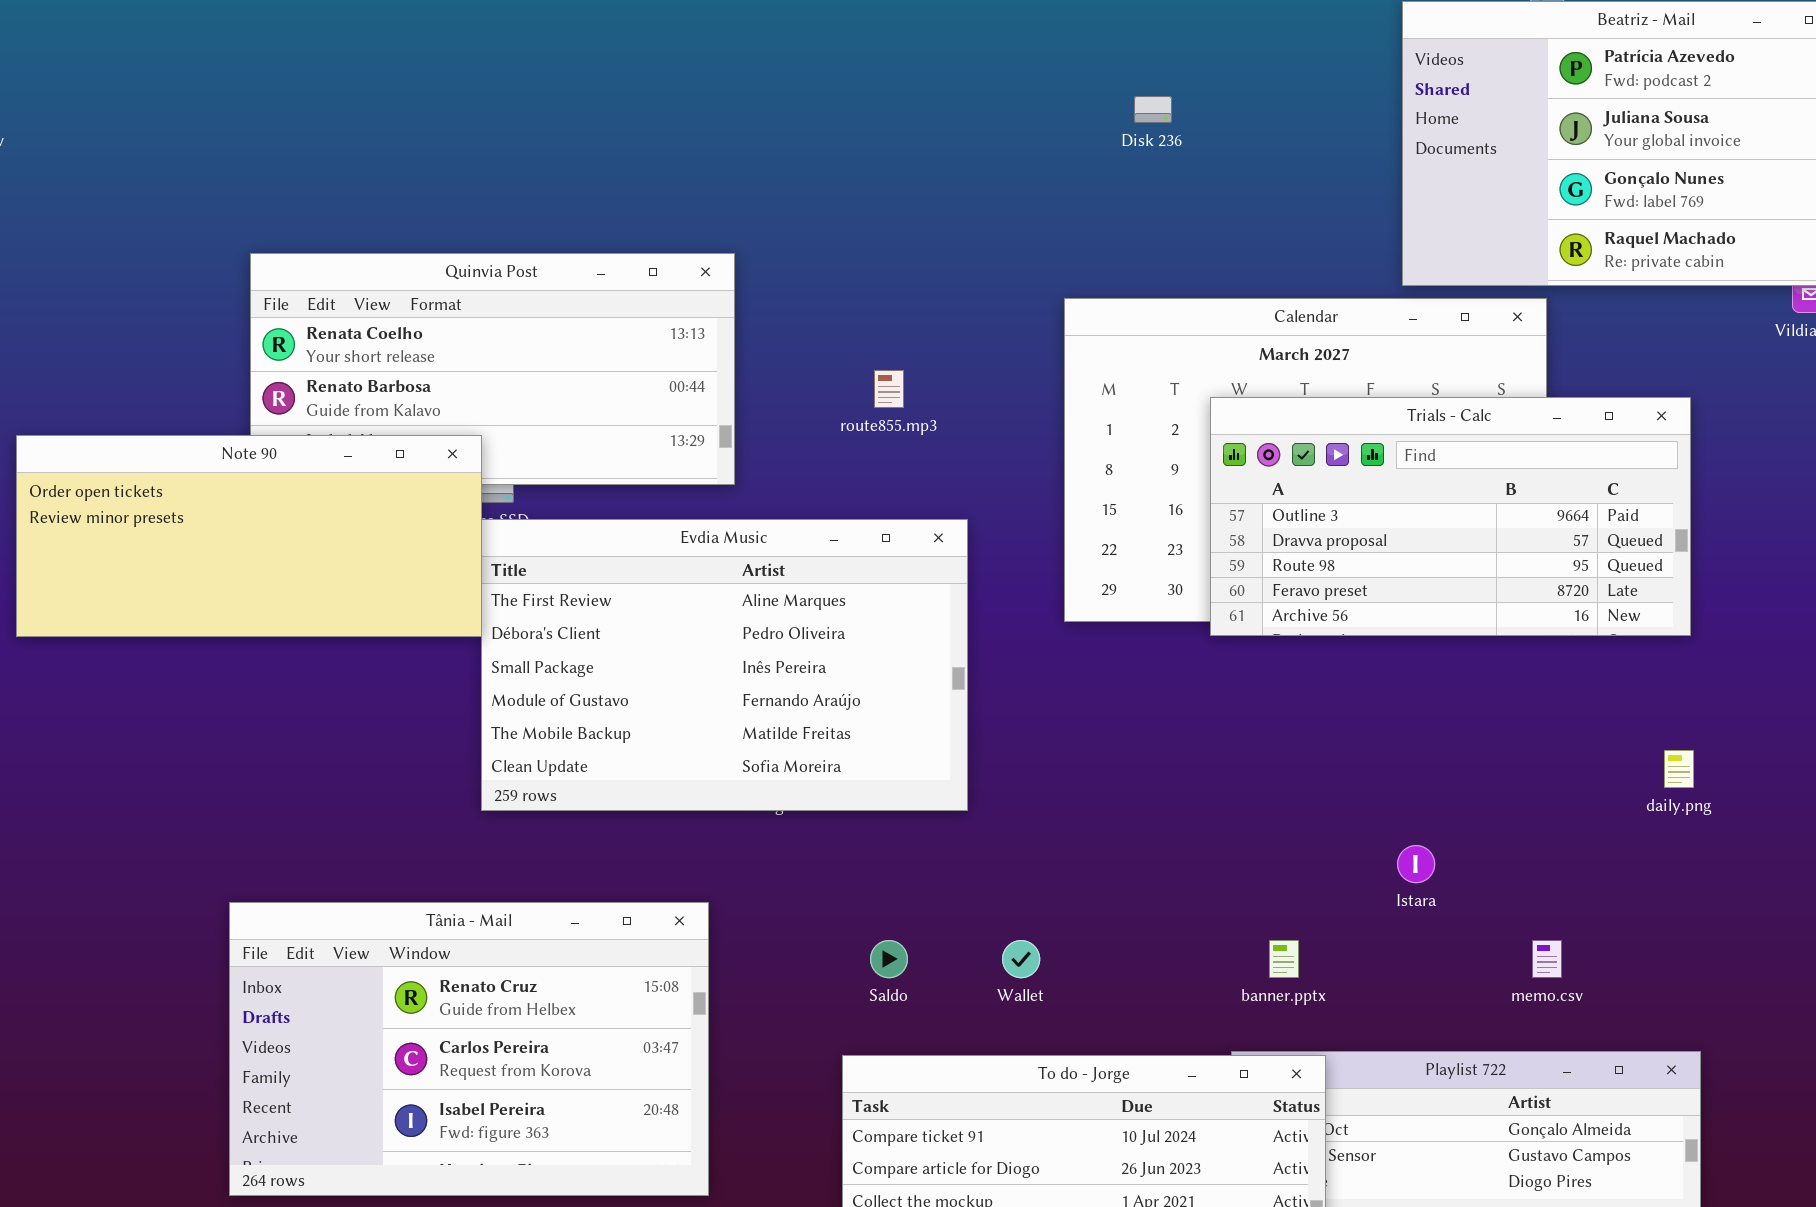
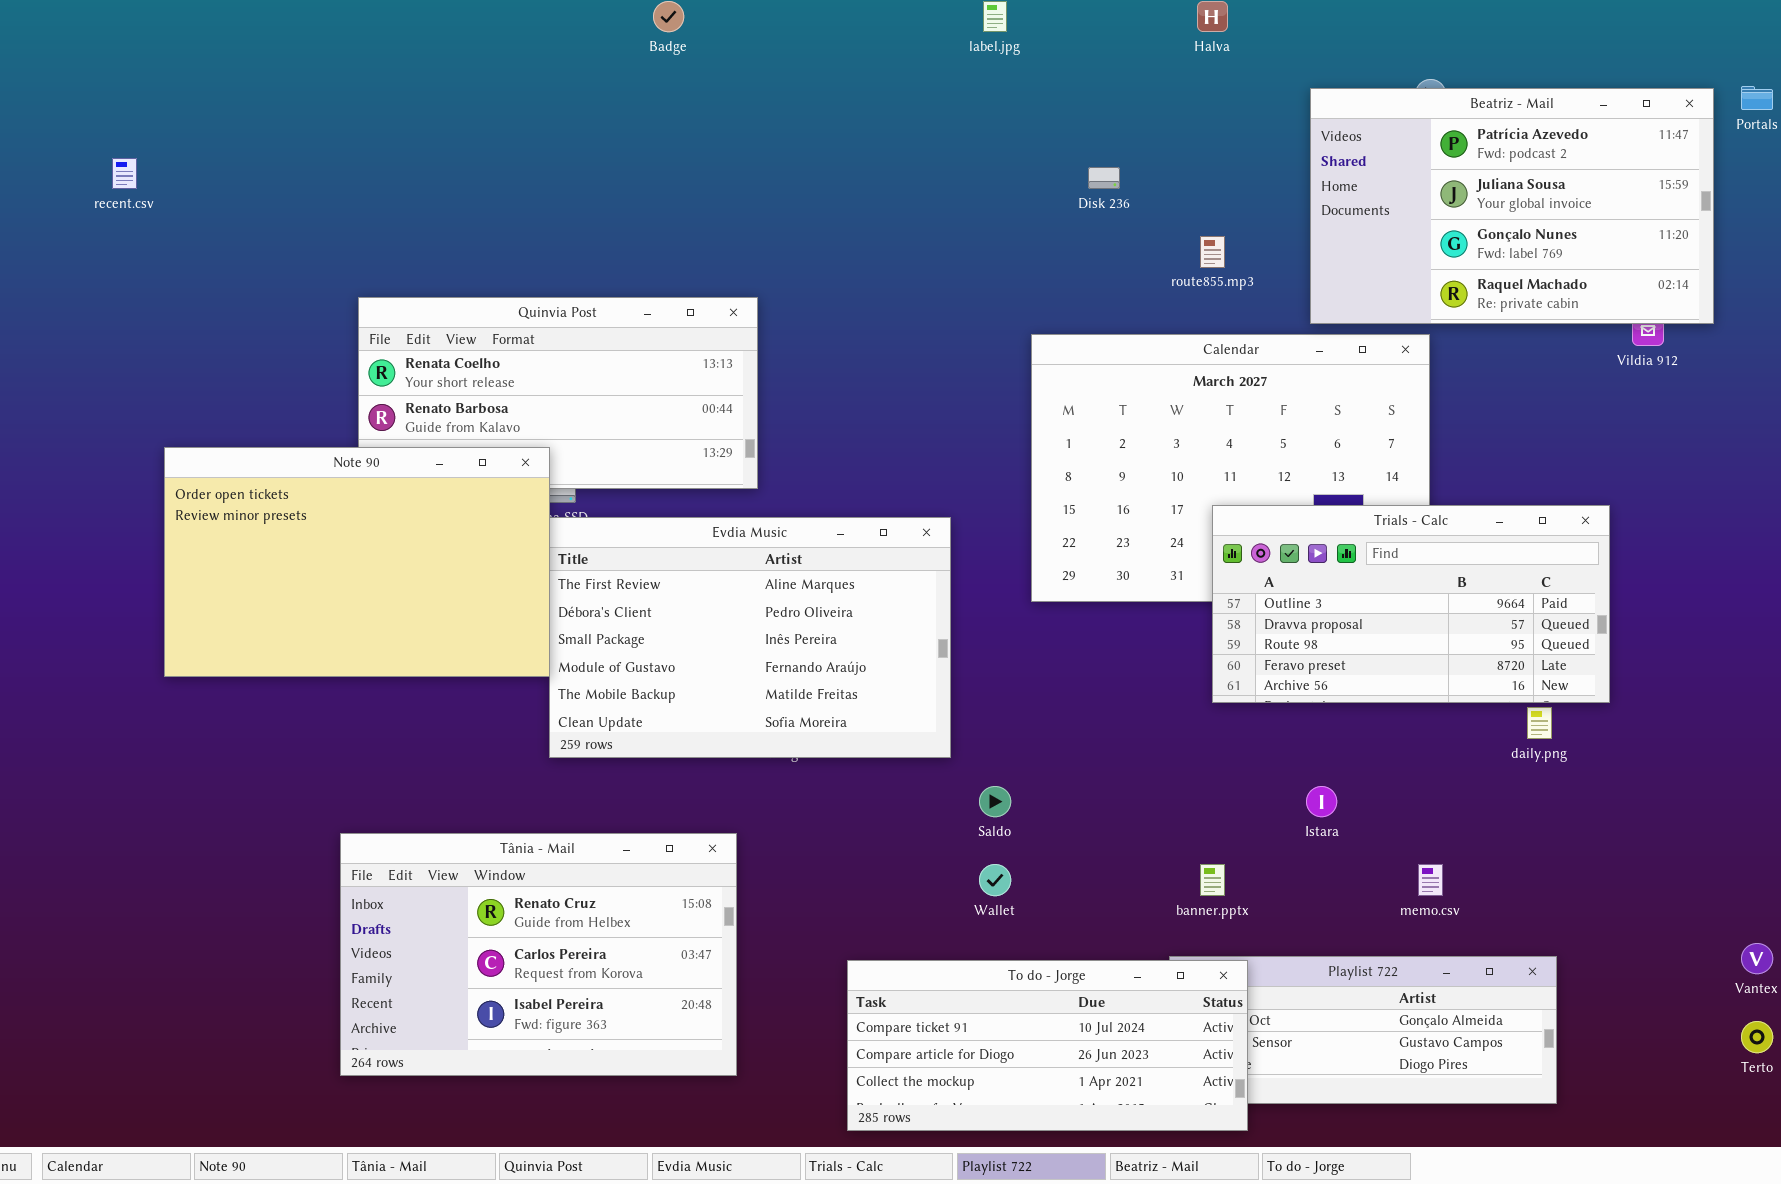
route855.mp3: [874,370,904,408] -> [1200,236,1225,268], moved
Trials - Calc: [1210,397,1691,636] -> [1212,505,1610,703], moved
Note 90: [16,435,482,637] -> [164,447,550,677], resized
Saldo: [870,940,908,978] -> [979,786,1011,817], moved

